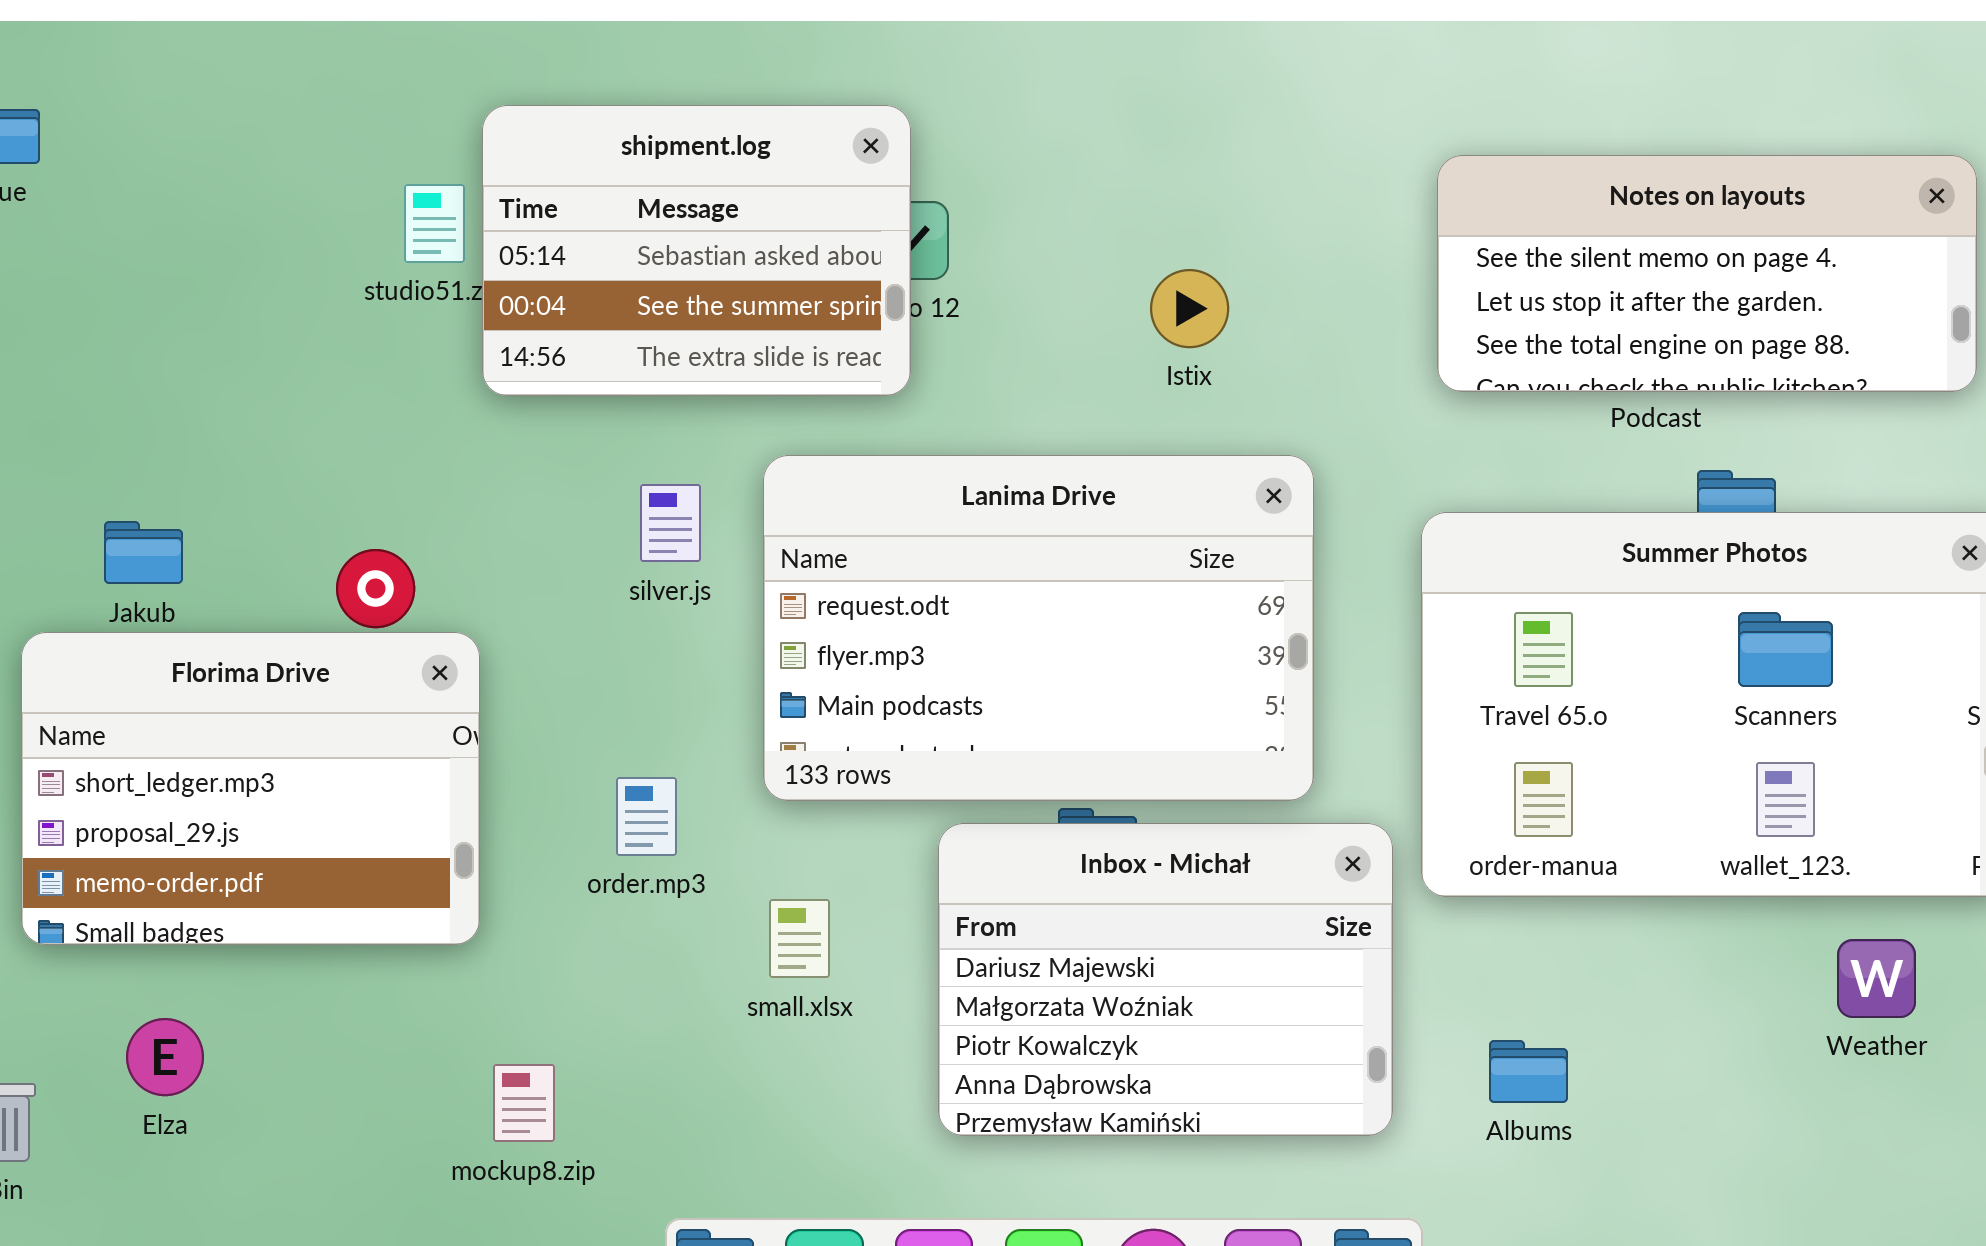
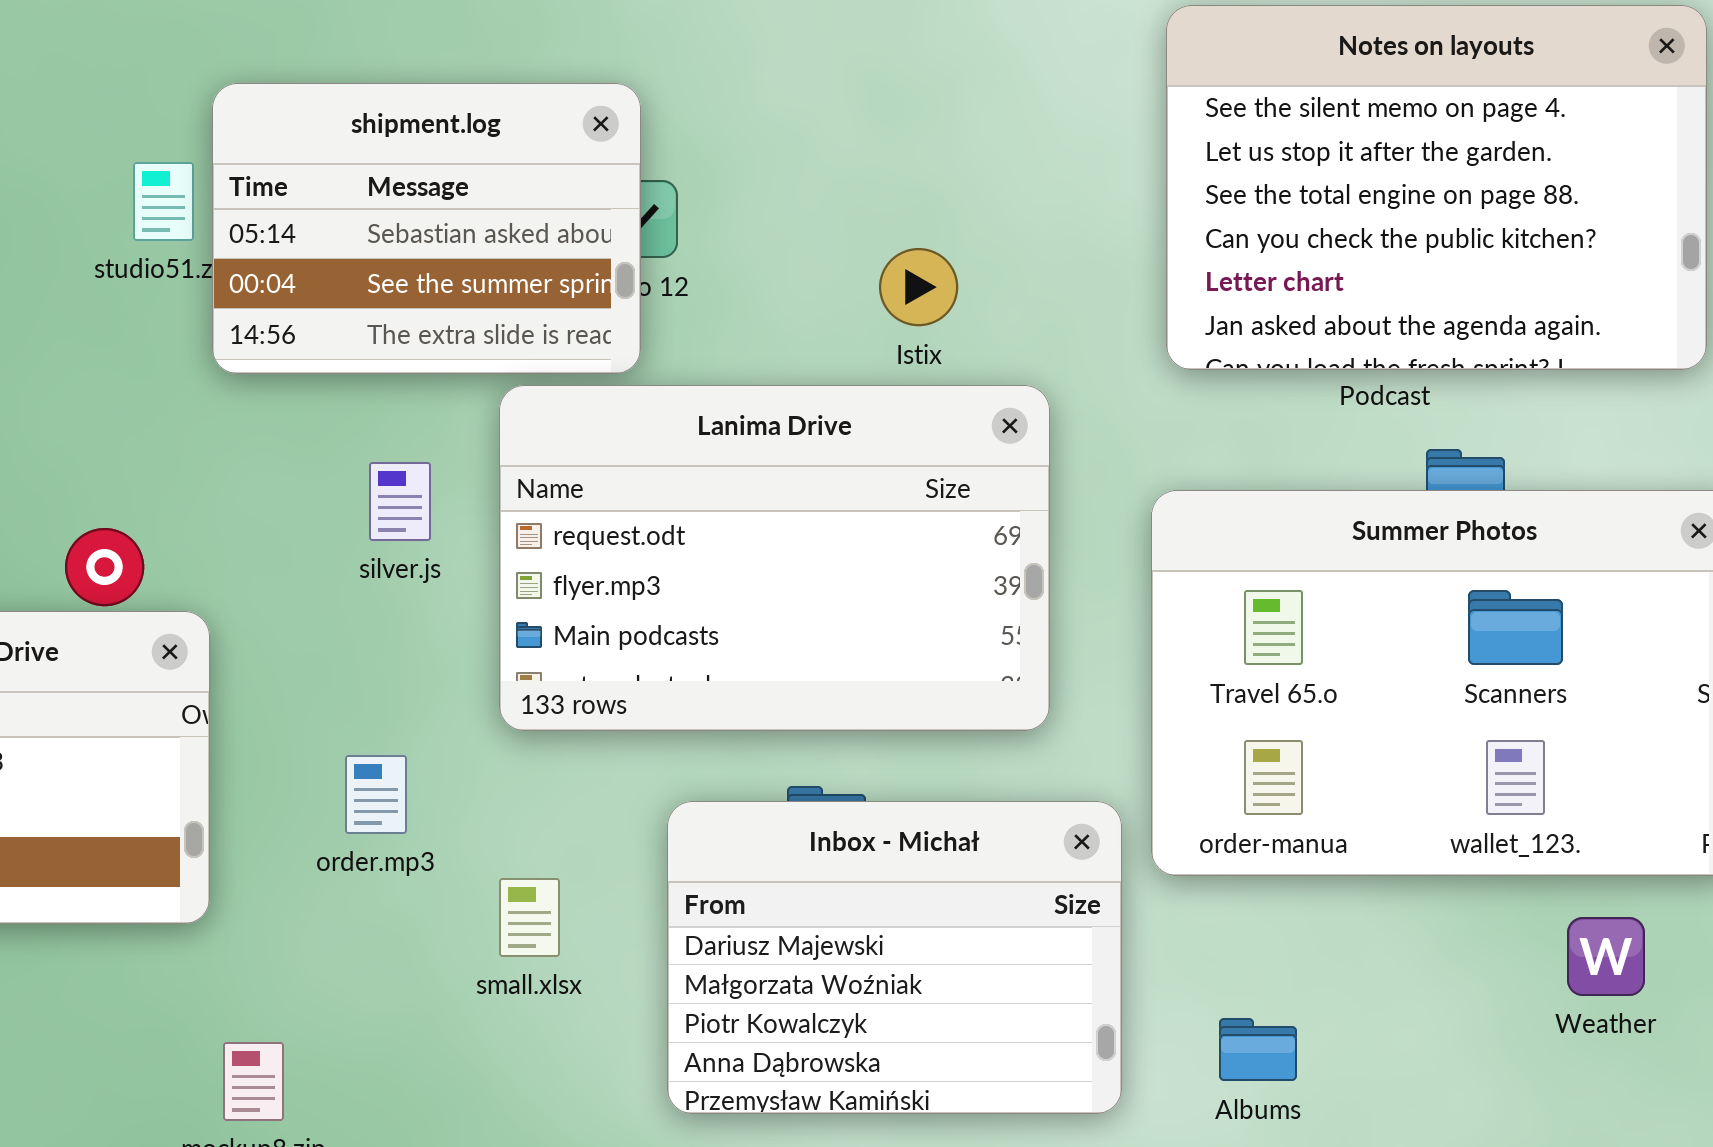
Notes on layouts: [1437,155,1977,392] -> [1166,5,1707,370], resized
Lanima Drive: [763,455,1314,801] -> [499,385,1050,731], moved

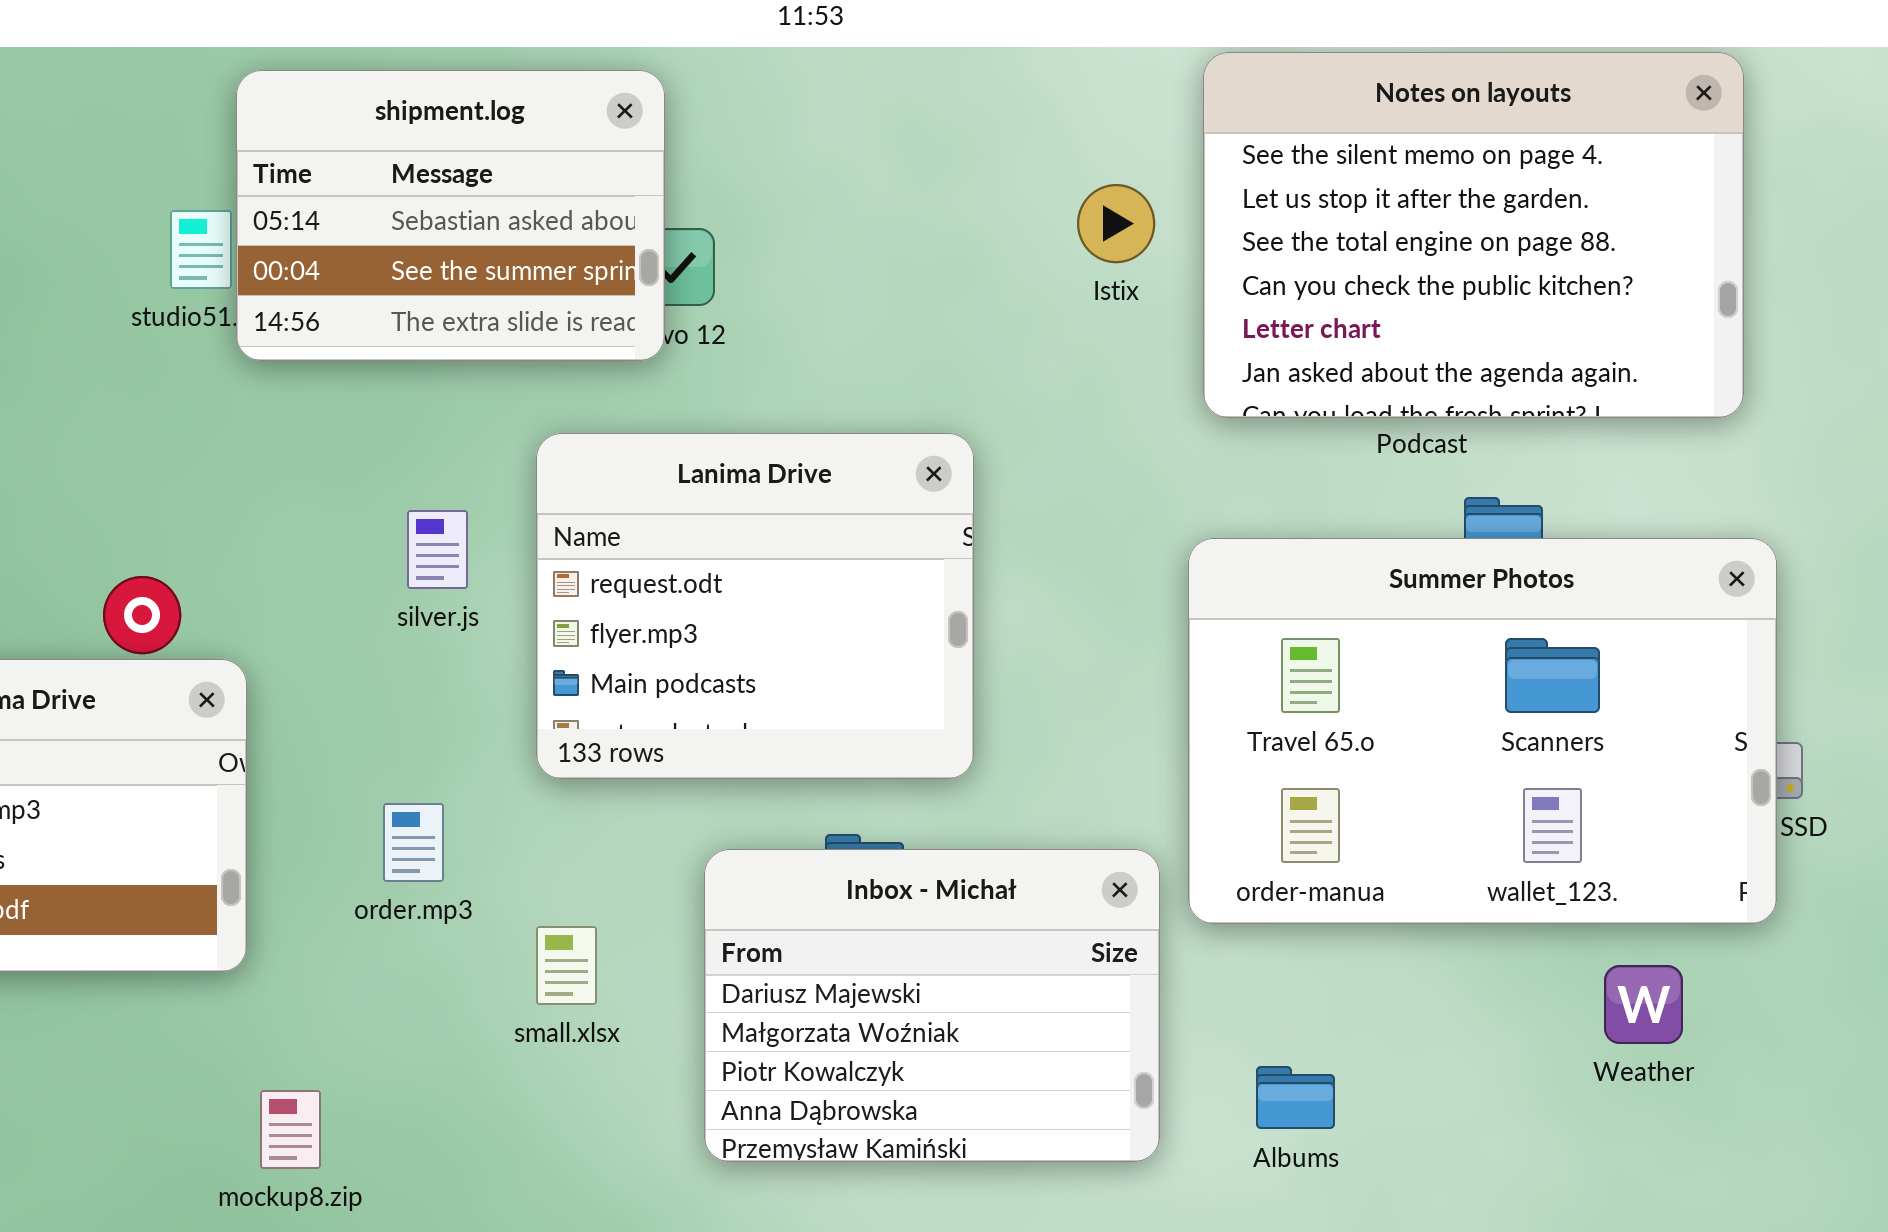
shipment.log: [212,83,641,374] -> [236,70,665,361], moved
Istix: [879,248,958,326] -> [1077,184,1155,263], moved
Lanima Drive: [499,385,1050,731] -> [536,433,974,779], resized

